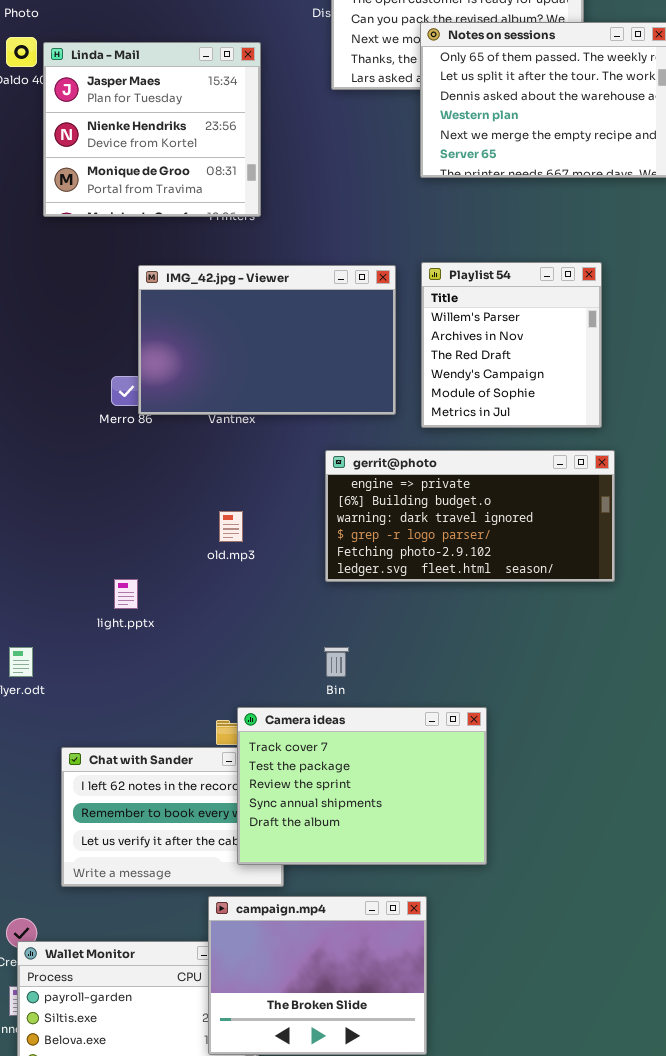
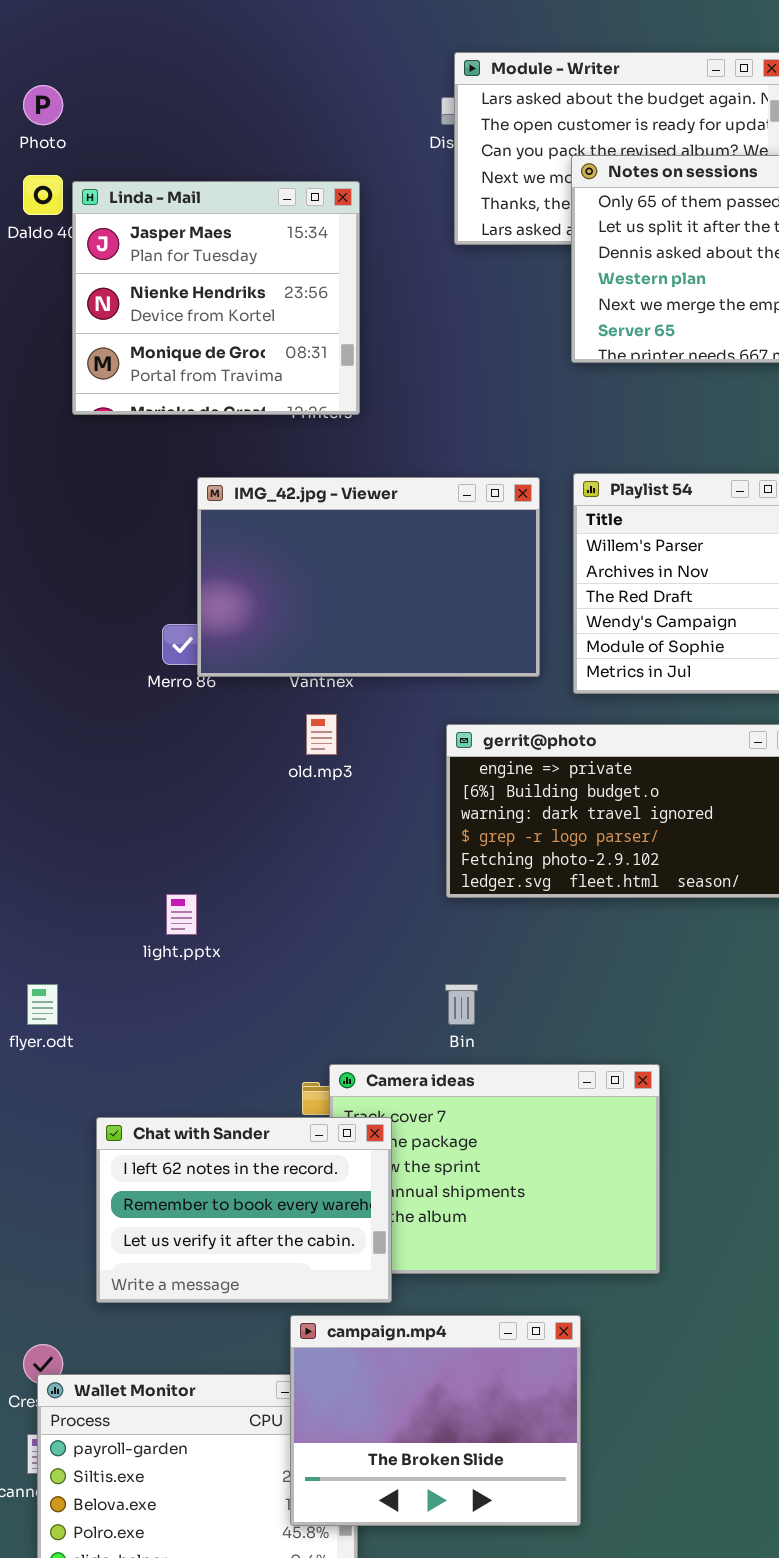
old.mp3: [219,511,243,542] -> [306,714,337,755], moved
Chat with Sander: [61,747,284,887] -> [96,1117,392,1303], raised

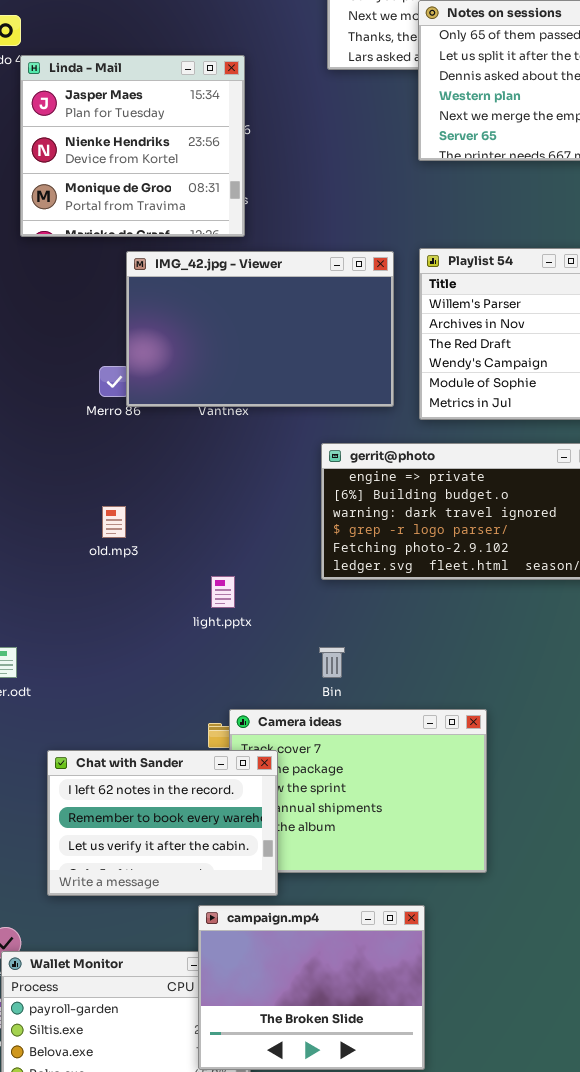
Linda - Mail: [72,181,360,415] -> [20,55,245,237], moved
old.mp3: [306,714,337,755] -> [102,506,126,538], moved
light.pptx: [166,894,197,935] -> [211,576,235,608], moved

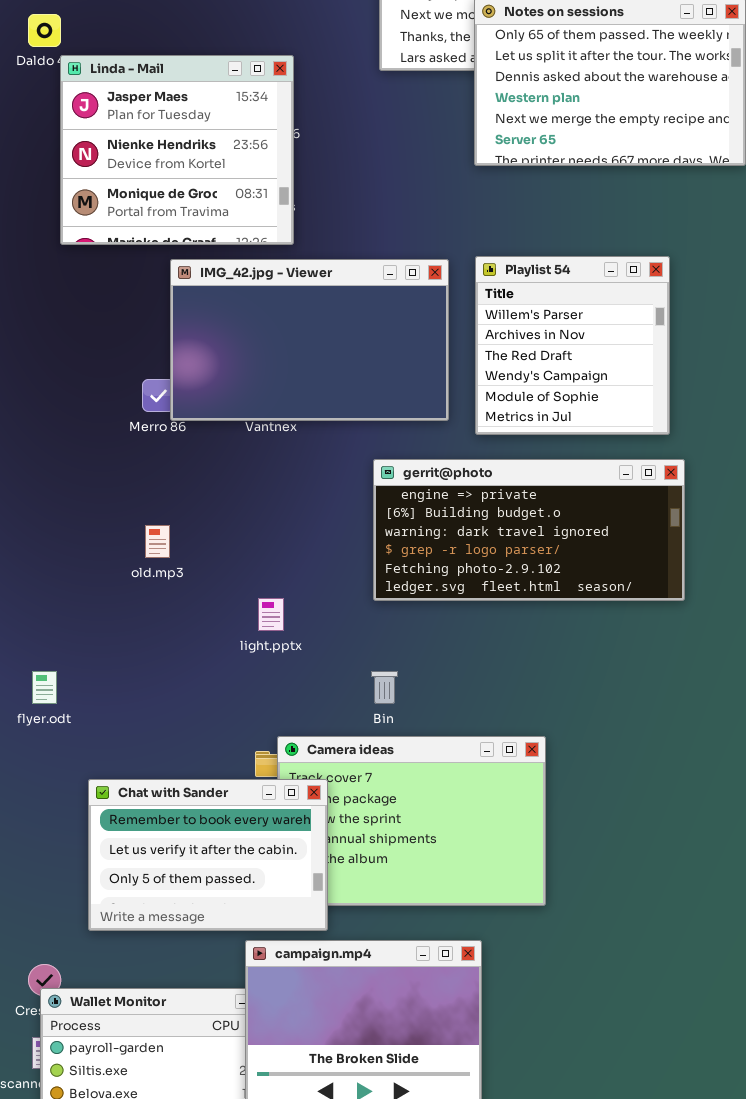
Chat with Sander: [47,750,278,896] -> [88,779,328,931], scrolled down 1 row

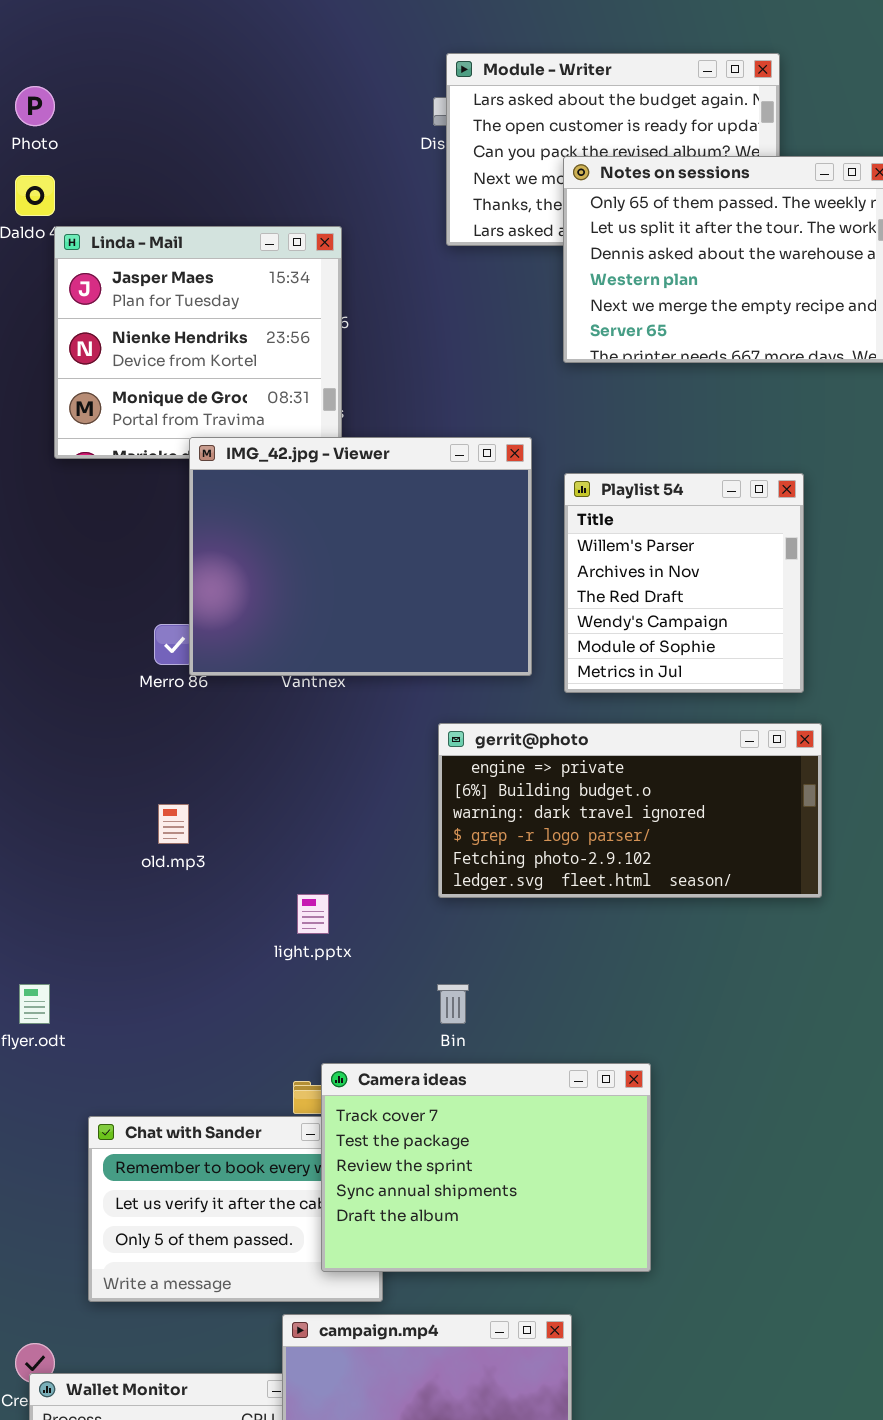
IMG_42.jpg - Viewer: [170,259,449,421] -> [189,437,532,676], resized
Camera ideas: [277,736,546,906] -> [321,1063,651,1272], raised

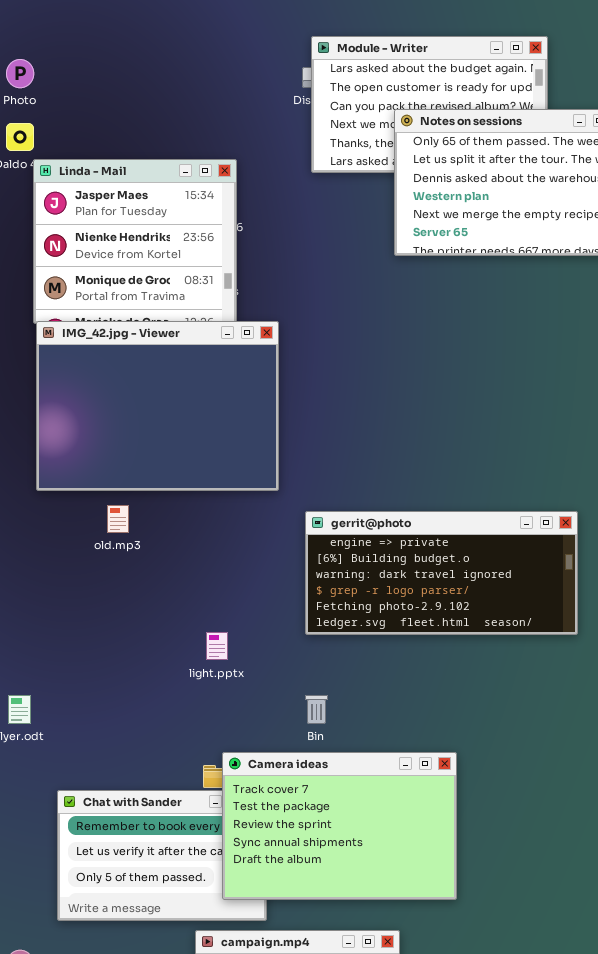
IMG_42.jpg - Viewer: [189,437,532,676] -> [36,321,279,491], moved
Playlist 54: [564,473,804,693] -> none, closed
old.mp3: [158,804,189,844] -> [107,505,129,533], moved

